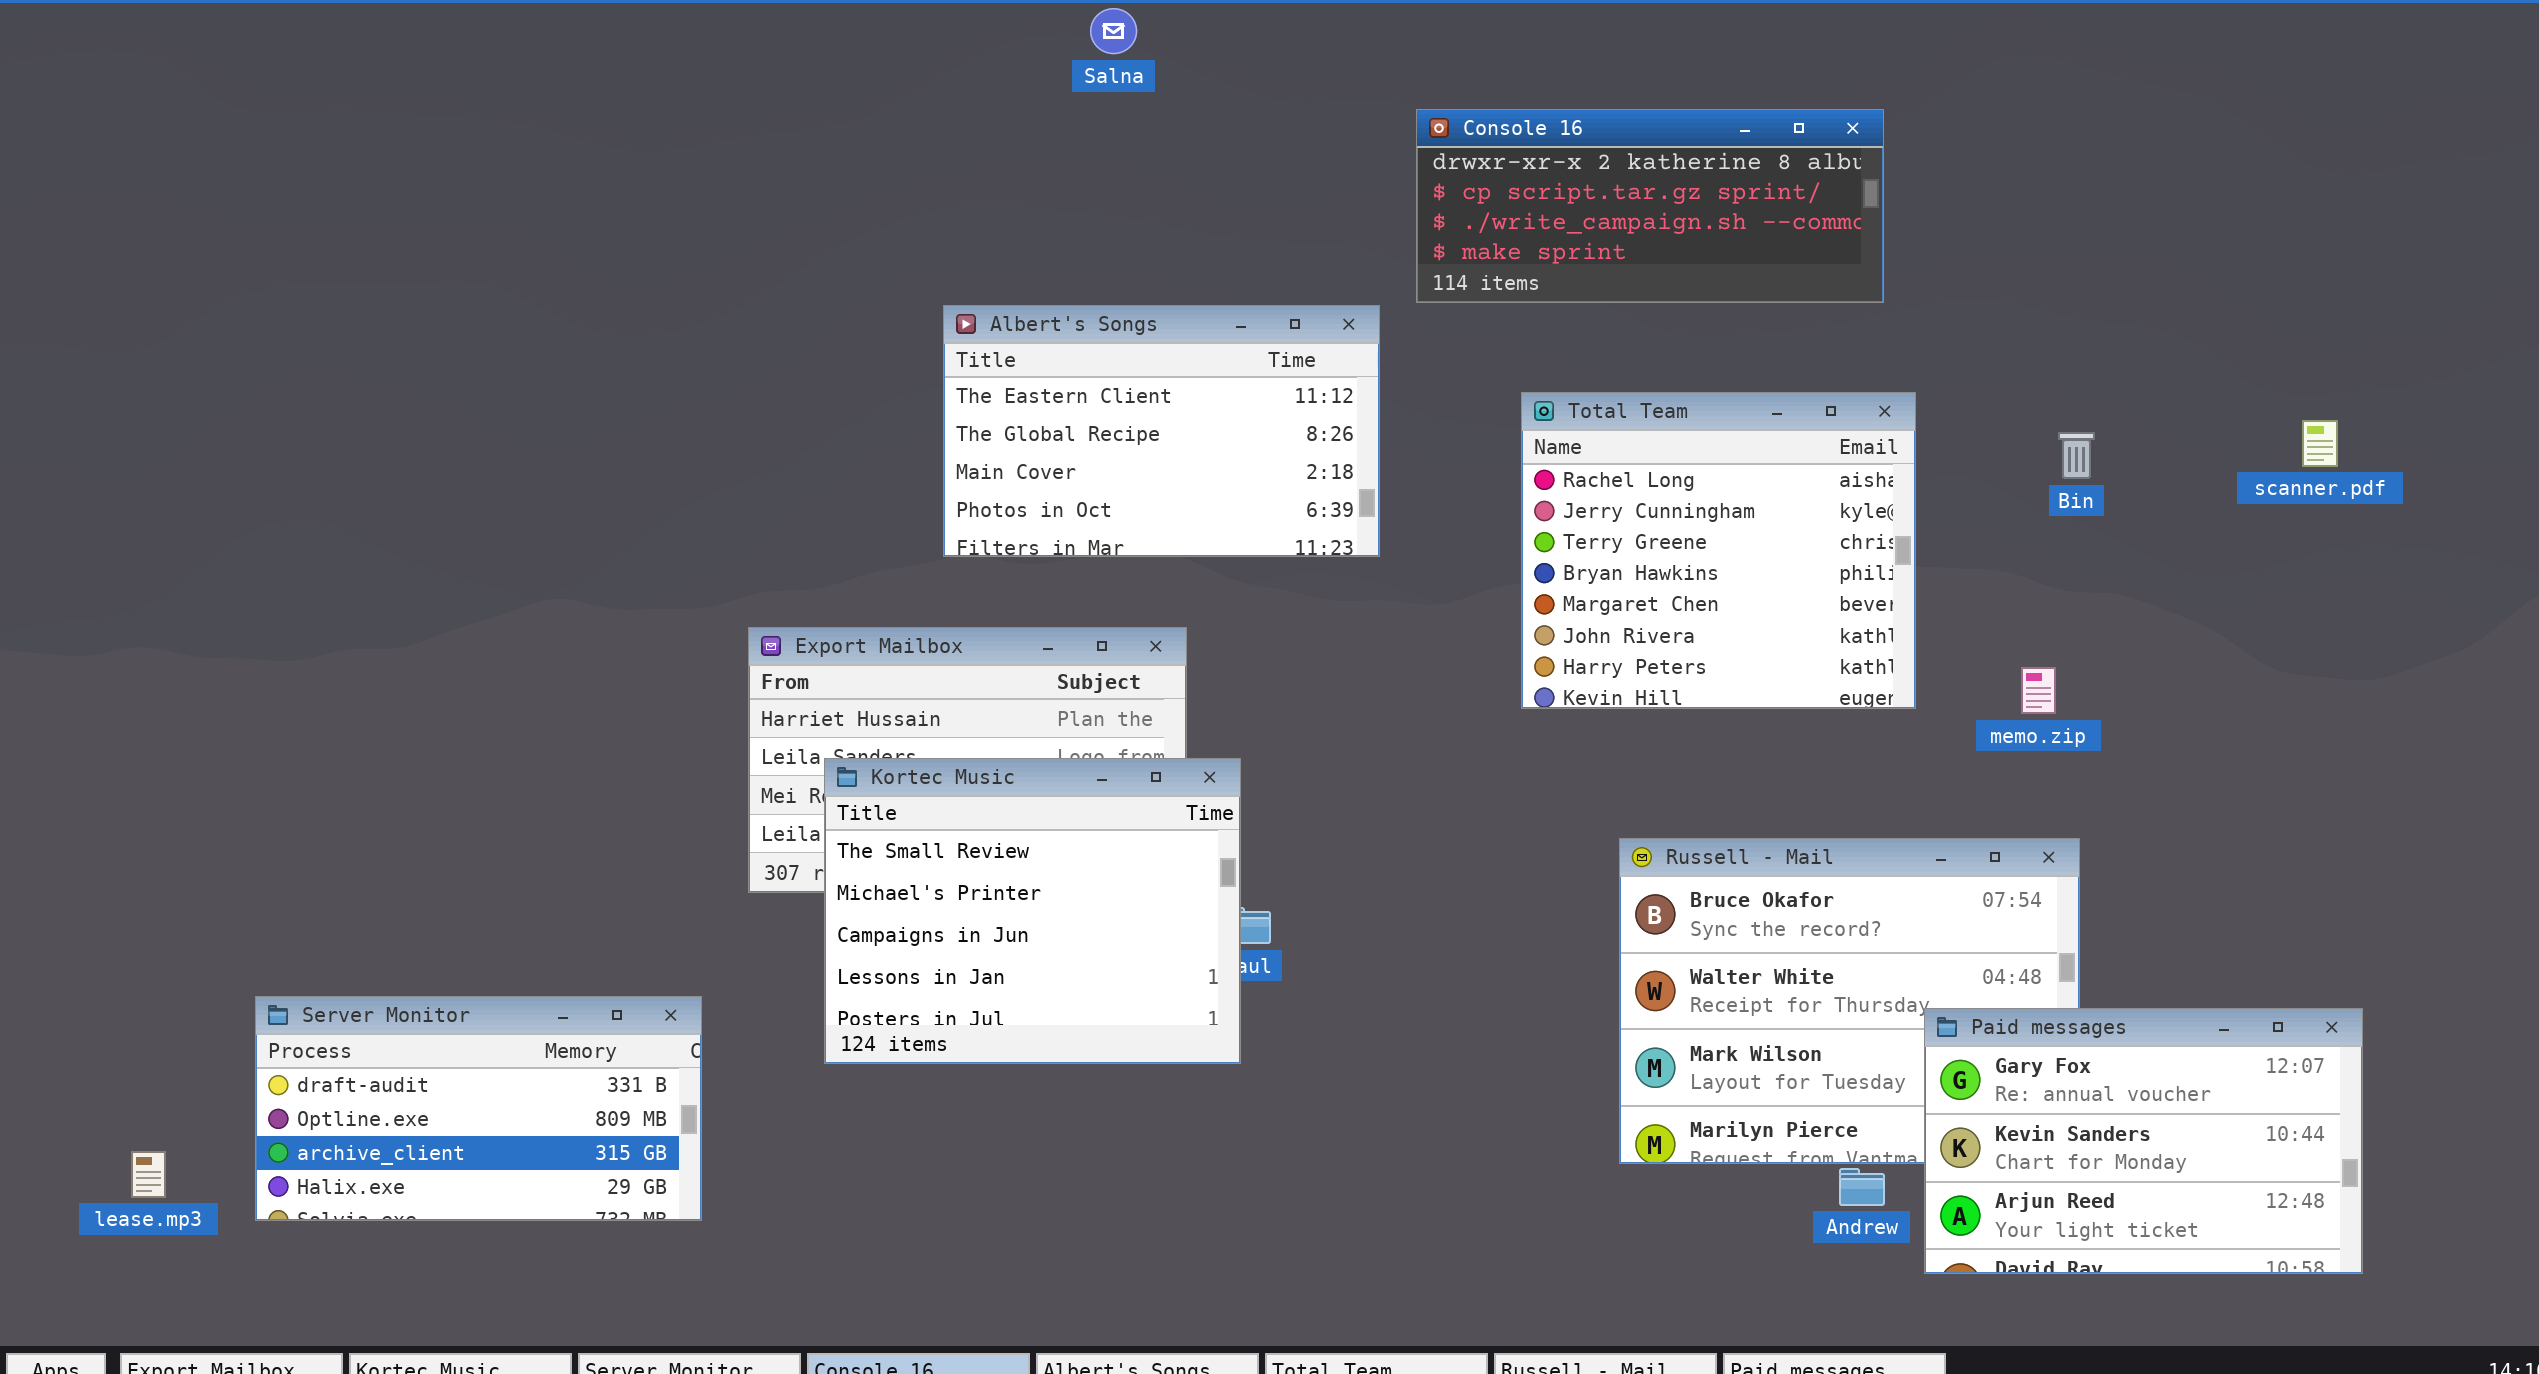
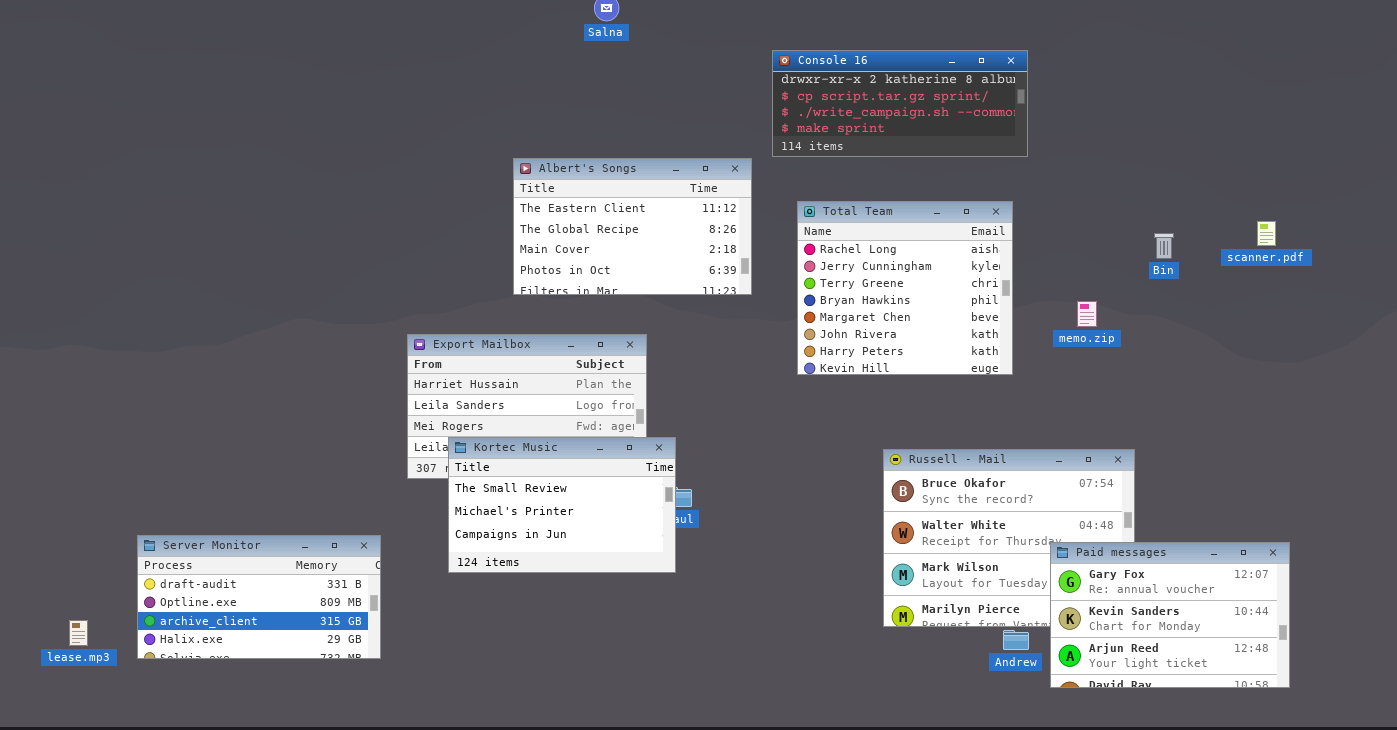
Total Team: [1521,392,1916,709] -> [797,201,1013,375], moved
Bin: [2058,432,2095,479] -> [1154,233,1174,259], moved
memo.zip: [2021,667,2056,714] -> [1077,301,1097,327], moved
Kortec Music: [824,758,1241,1064] -> [448,437,676,573], resized

